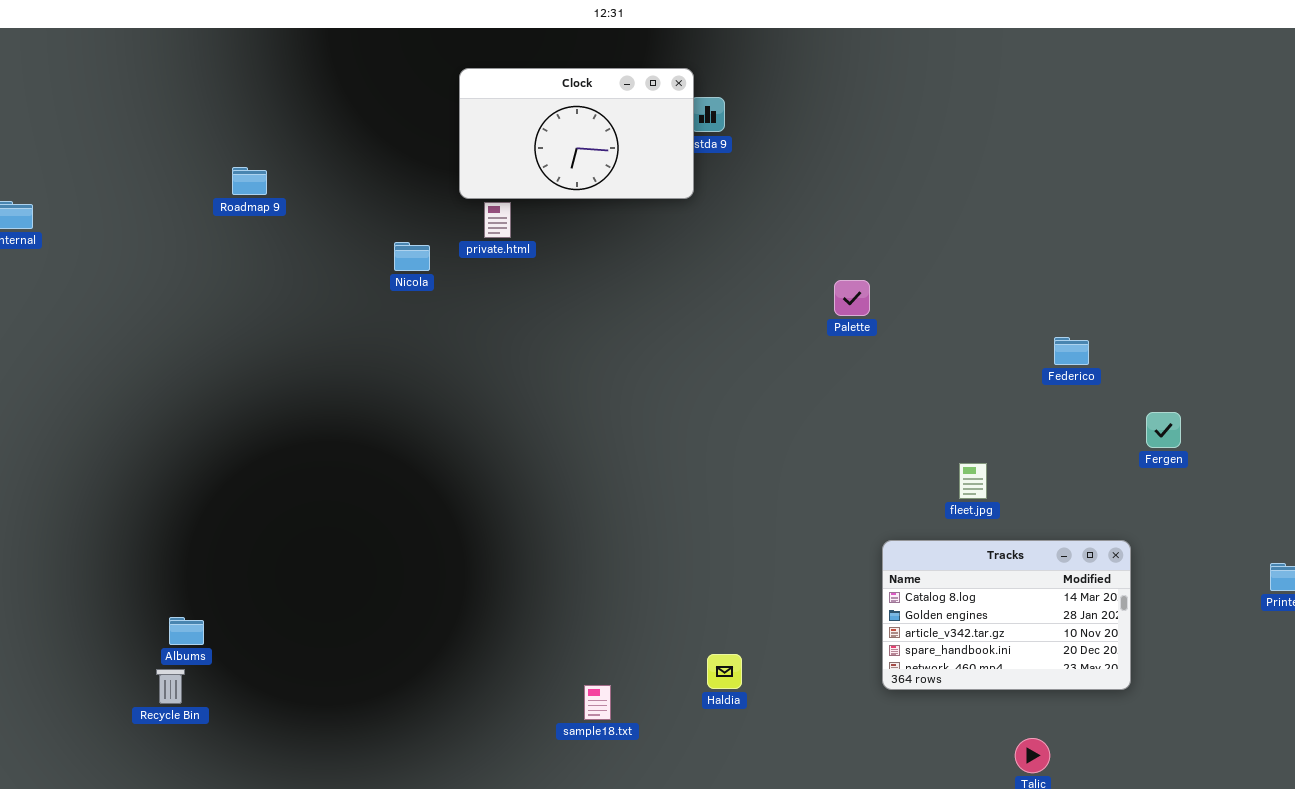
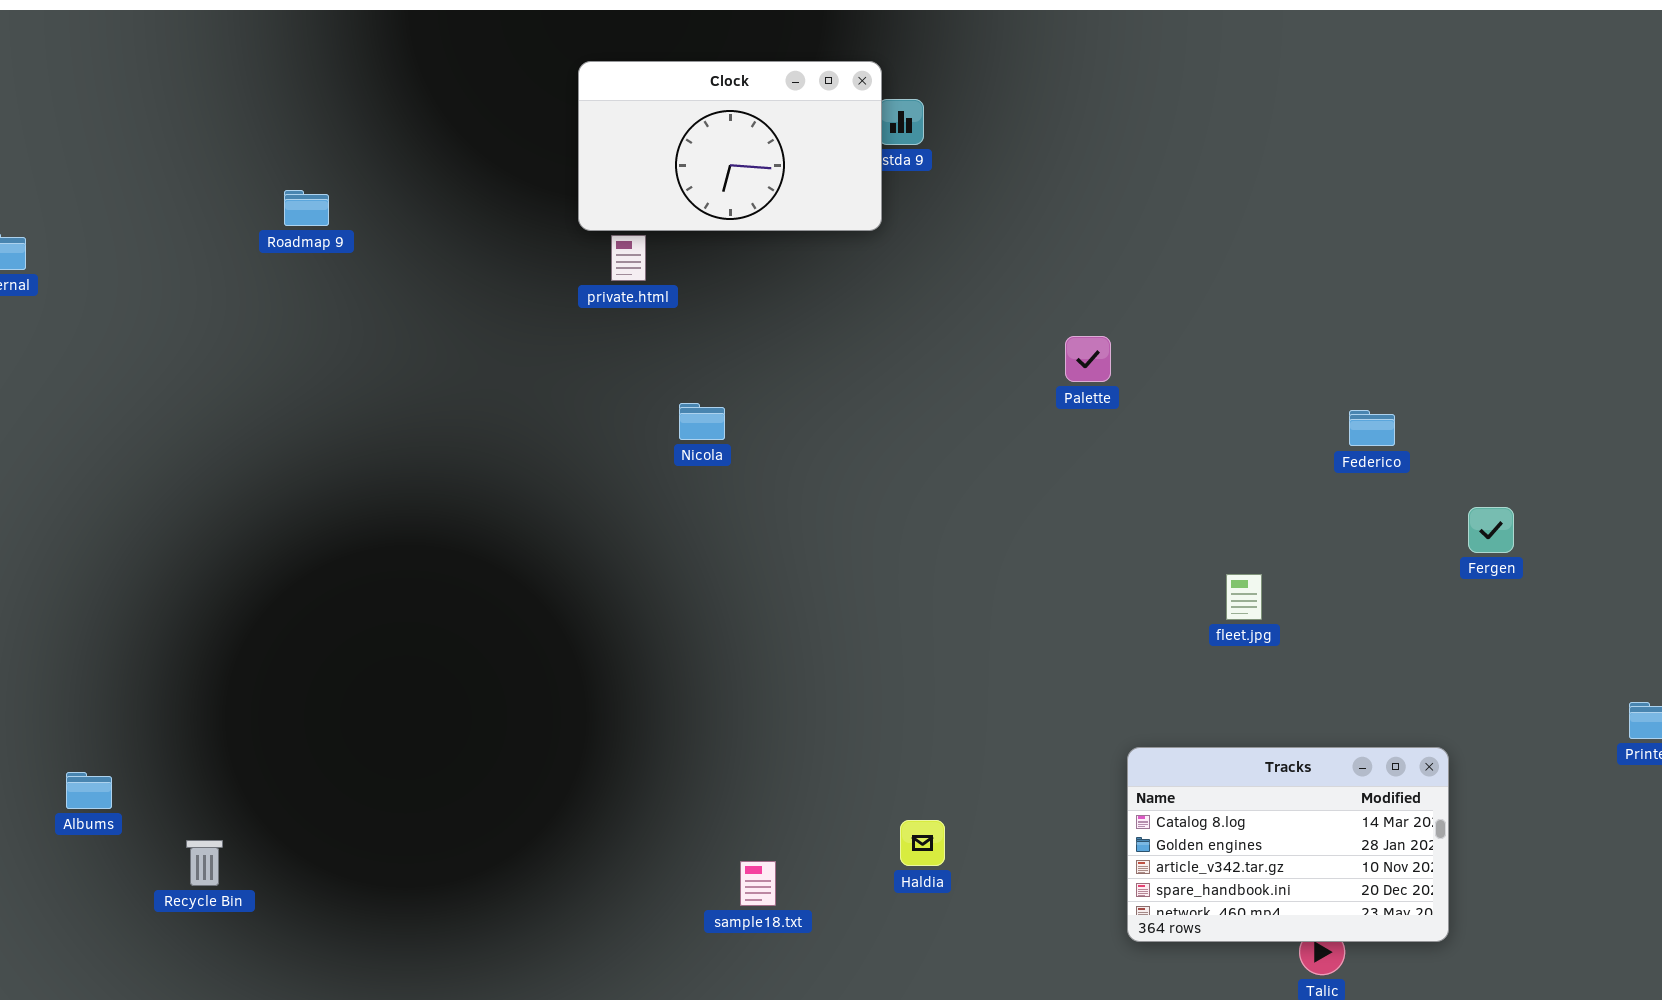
Nicola: [394,242,430,271] -> [679,403,725,440], moved
Tracks: [882,540,1131,690] -> [1127,747,1449,942], moved
Albums: [169,617,204,645] -> [66,772,112,809], moved

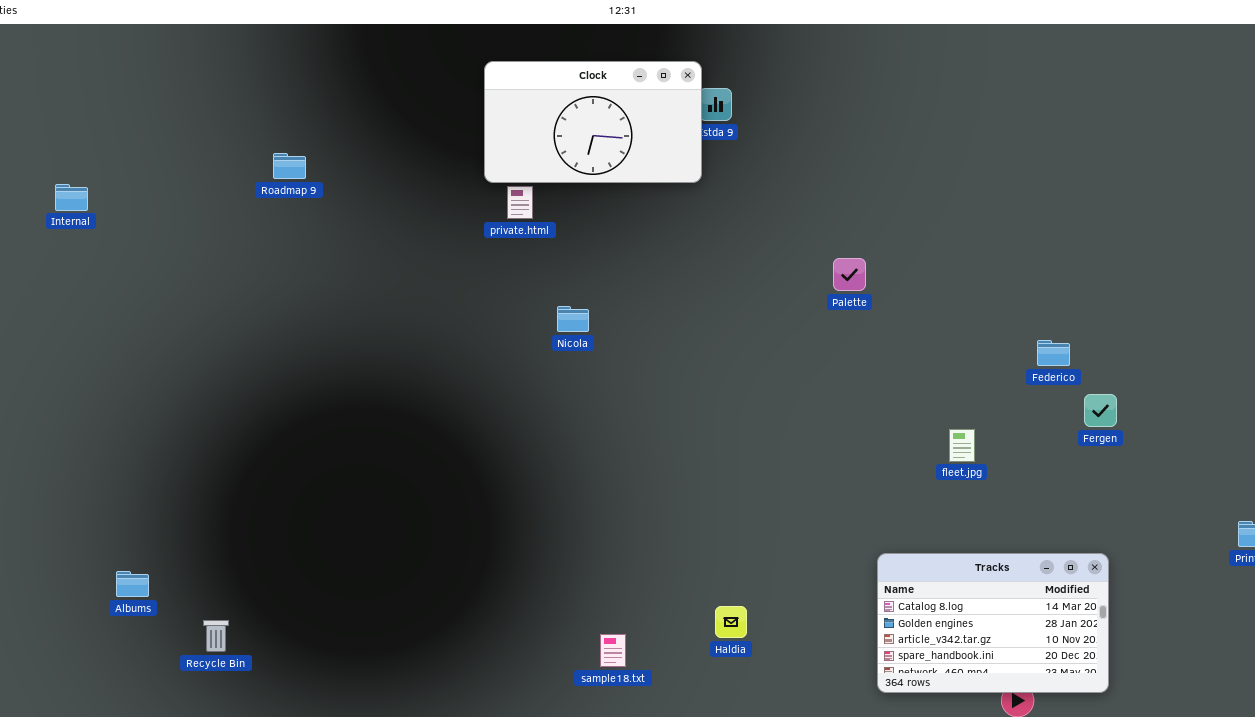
Federico: [1349,410,1395,446] -> [1037,340,1070,366], moved
Fergen: [1468,507,1514,553] -> [1084,394,1117,427], moved

